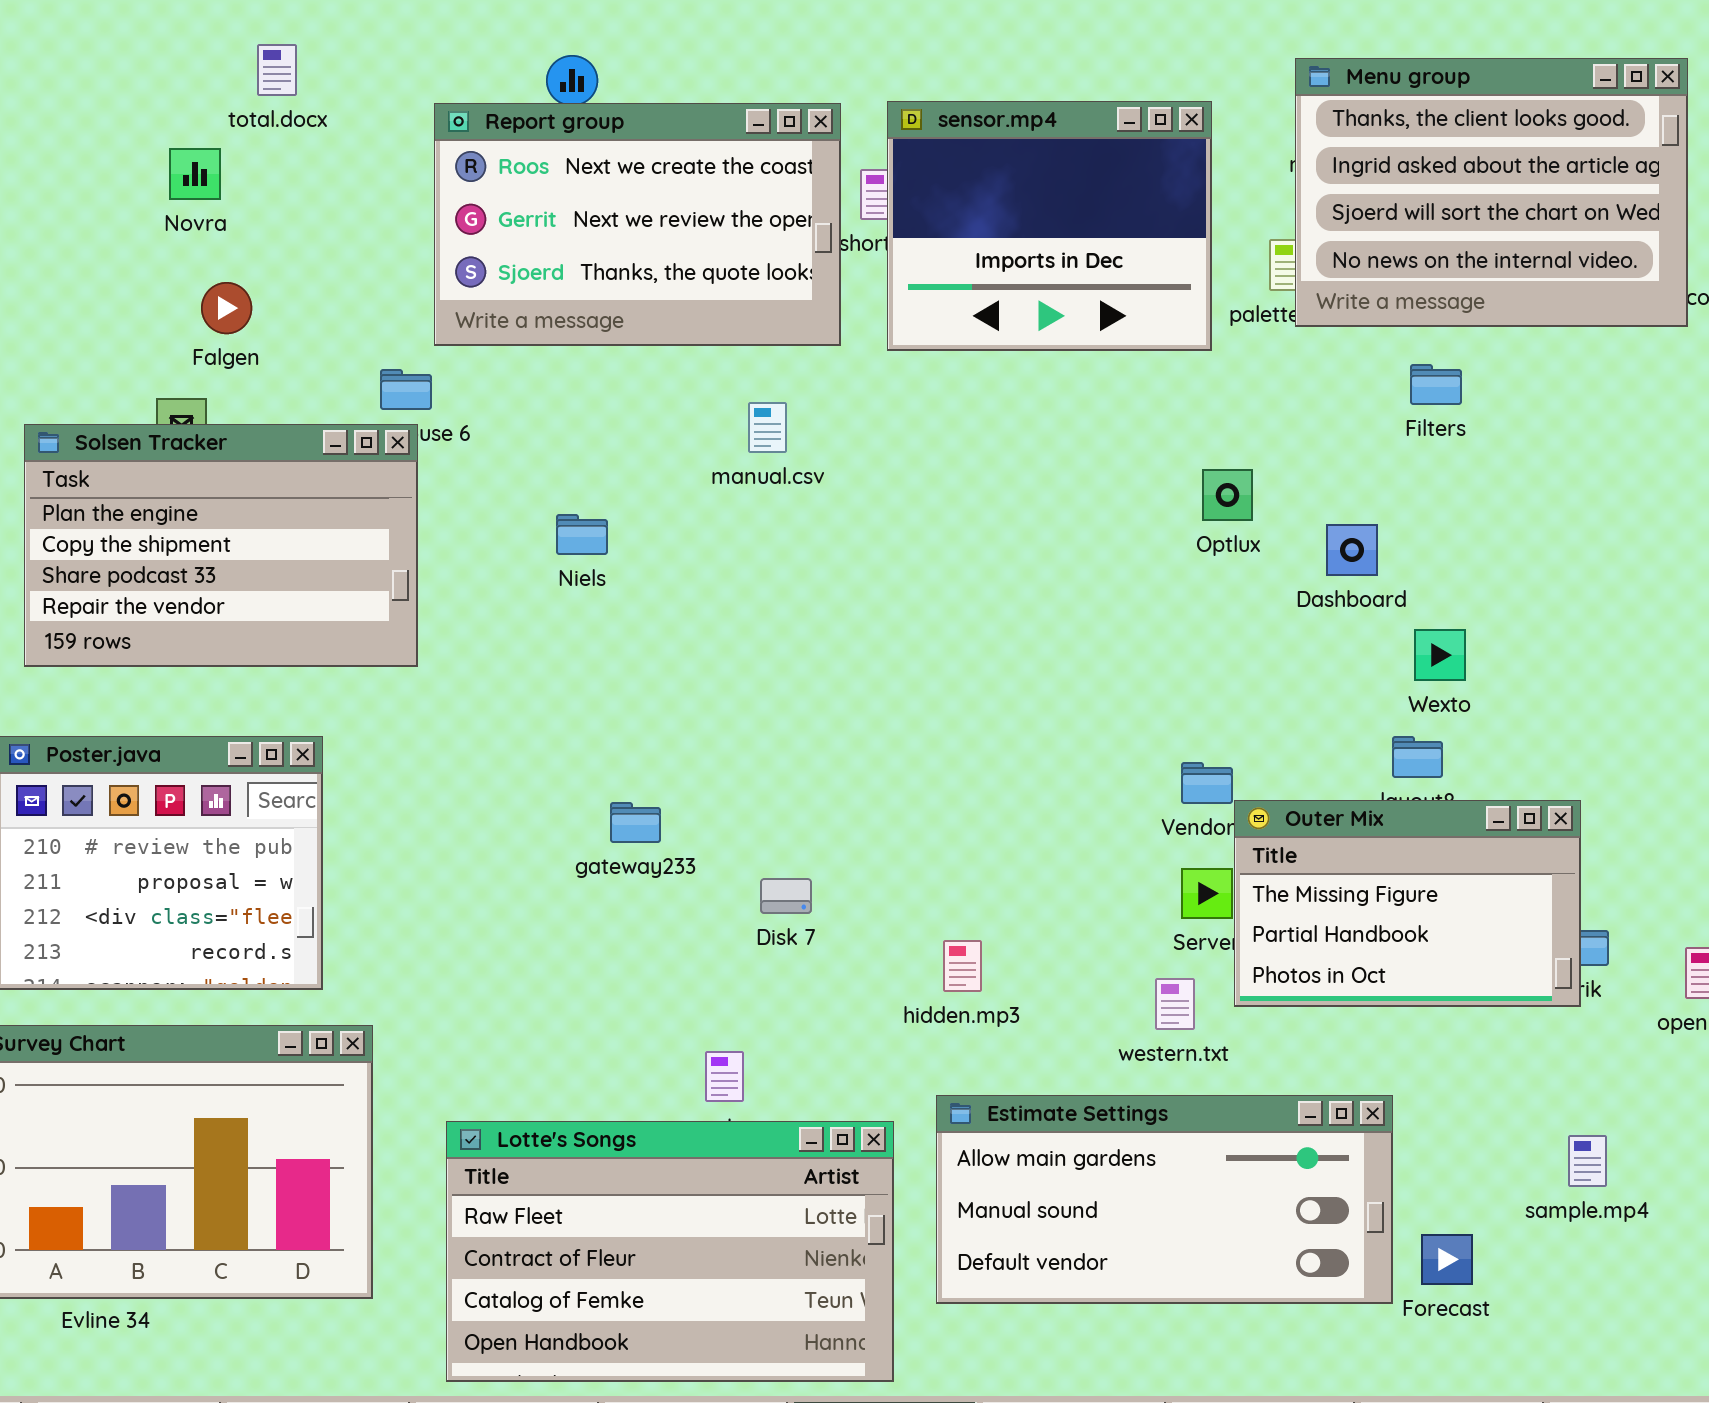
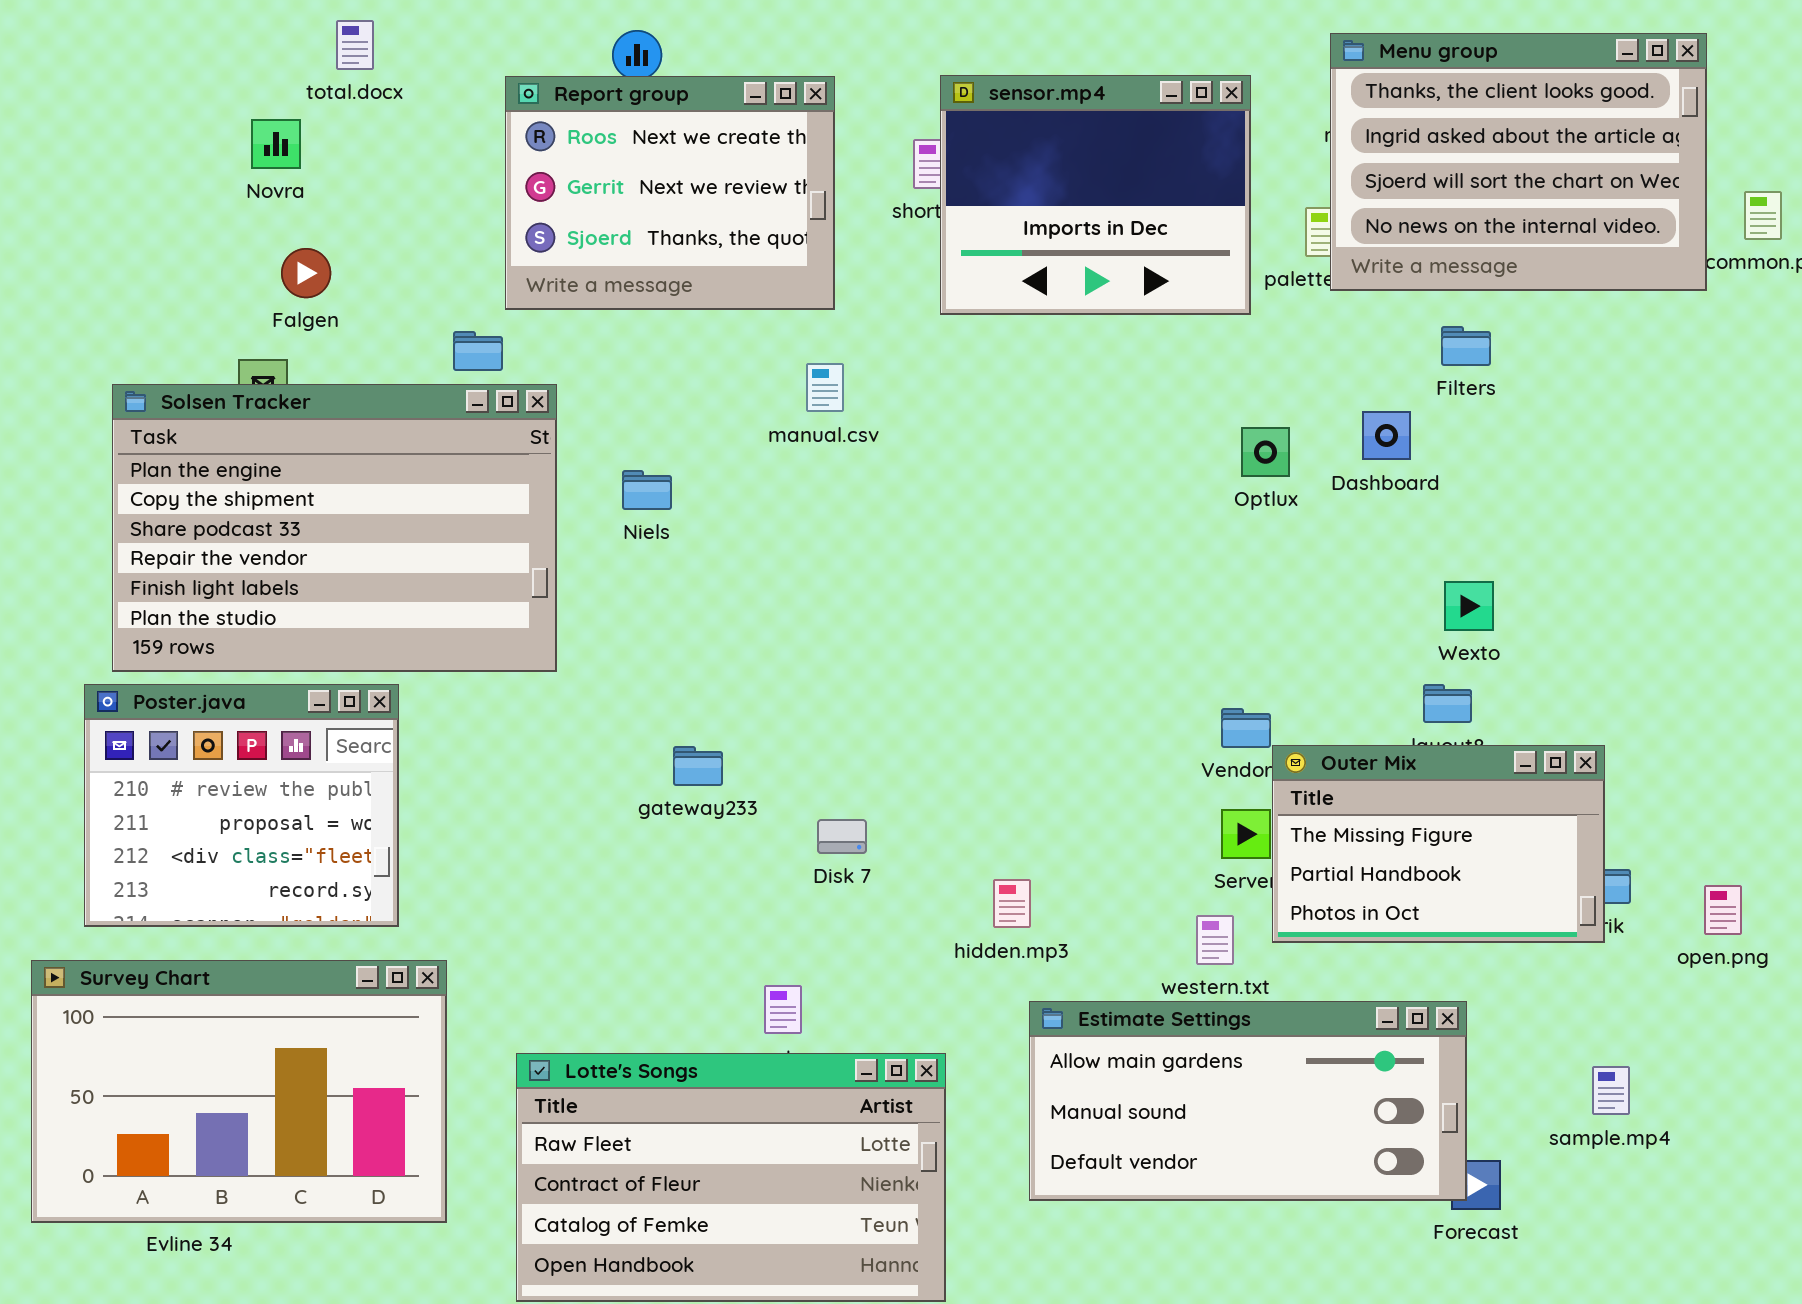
Report group: [434,103,841,346] -> [505,76,835,310], resized
Solsen Tracker: [24,424,418,667] -> [112,384,557,672], resized
Dashboard: [1326,524,1378,576] -> [1362,411,1411,460], moved
Estimate Settings: [936,1095,1393,1304] -> [1029,1001,1467,1201], moved

